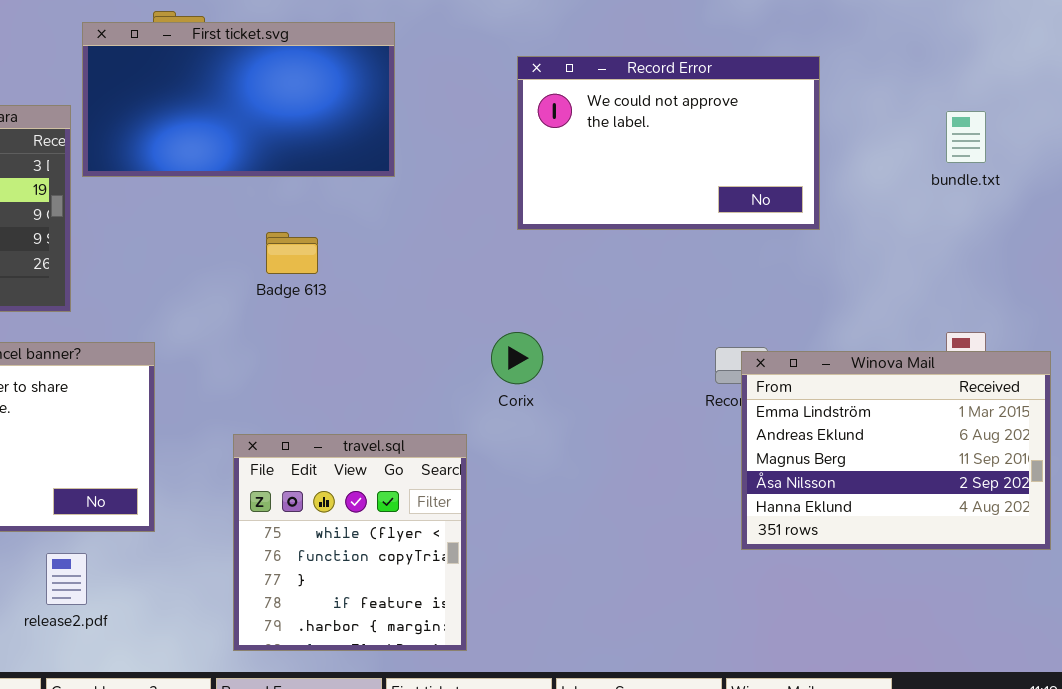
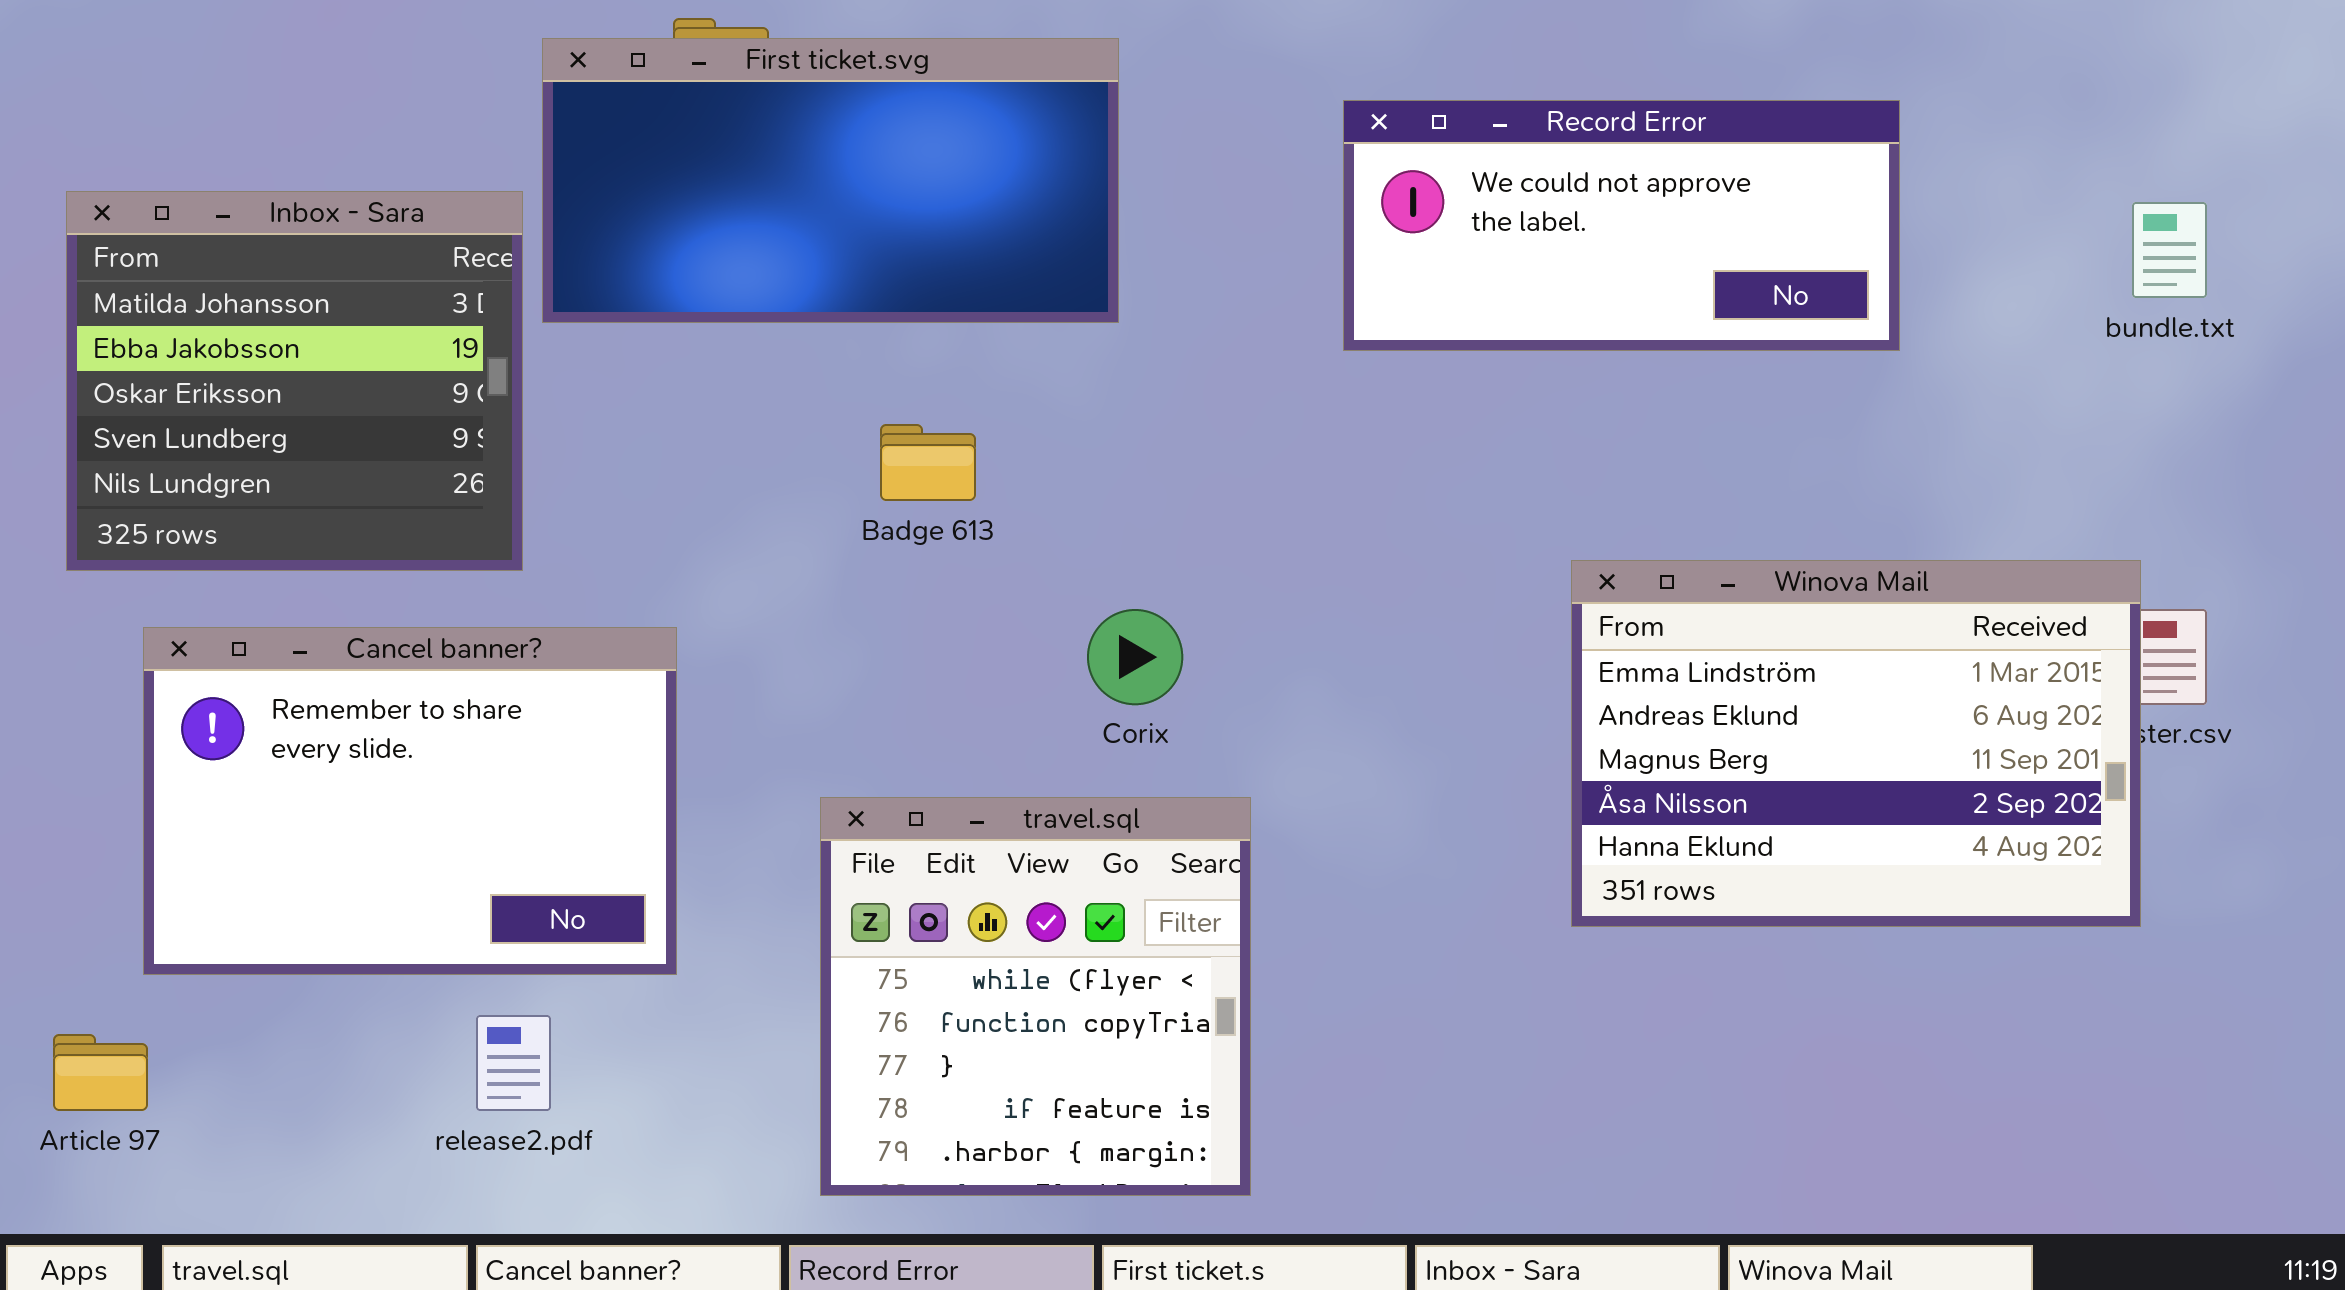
Record Error: [517,56,820,230] -> [1343,100,1900,351], resized
Corix: [491,332,543,384] -> [1087,609,1183,705], moved
Winova Mail: [741,351,1051,550] -> [1571,560,2141,927], moved

